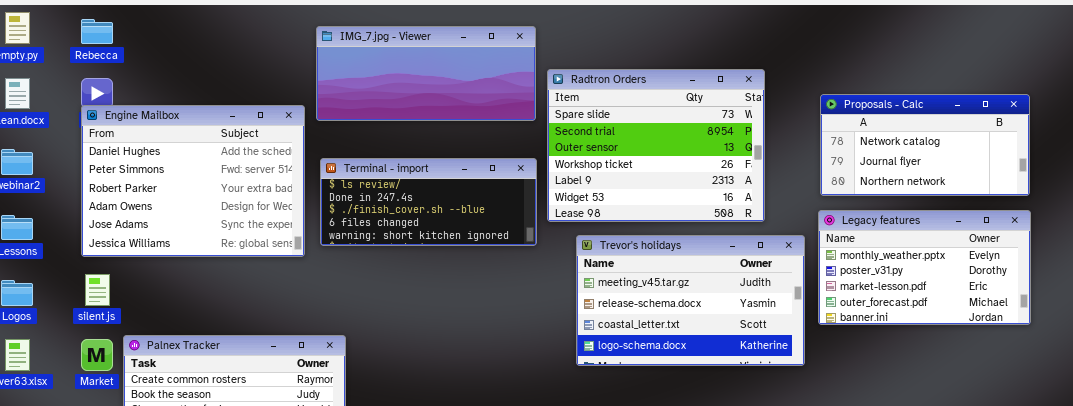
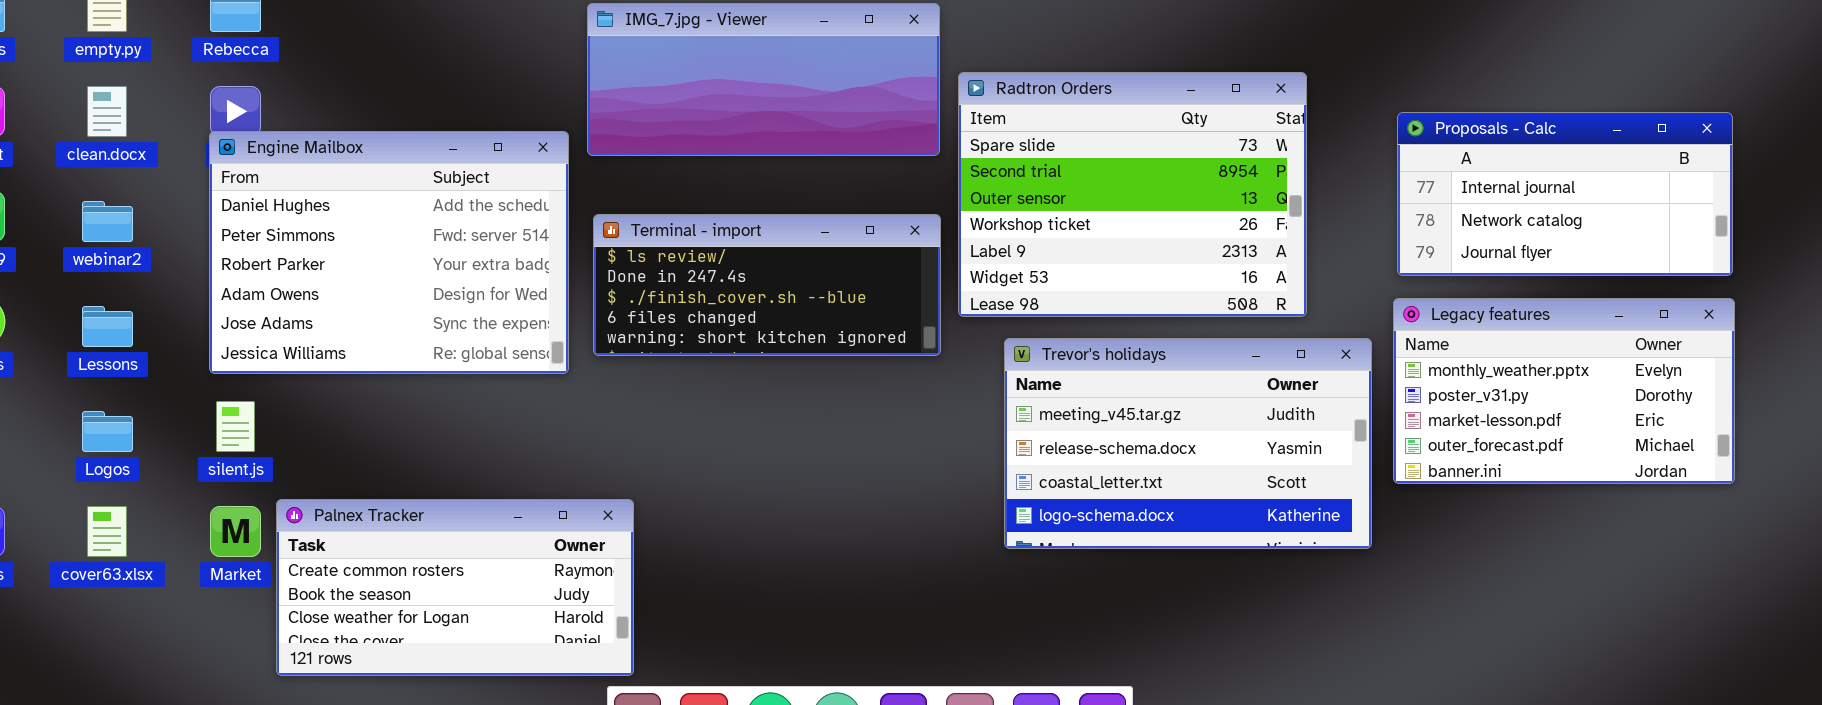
Proposals - Calc: [820,94,1030,196] -> [1397,112,1733,276], scrolled up 1 row

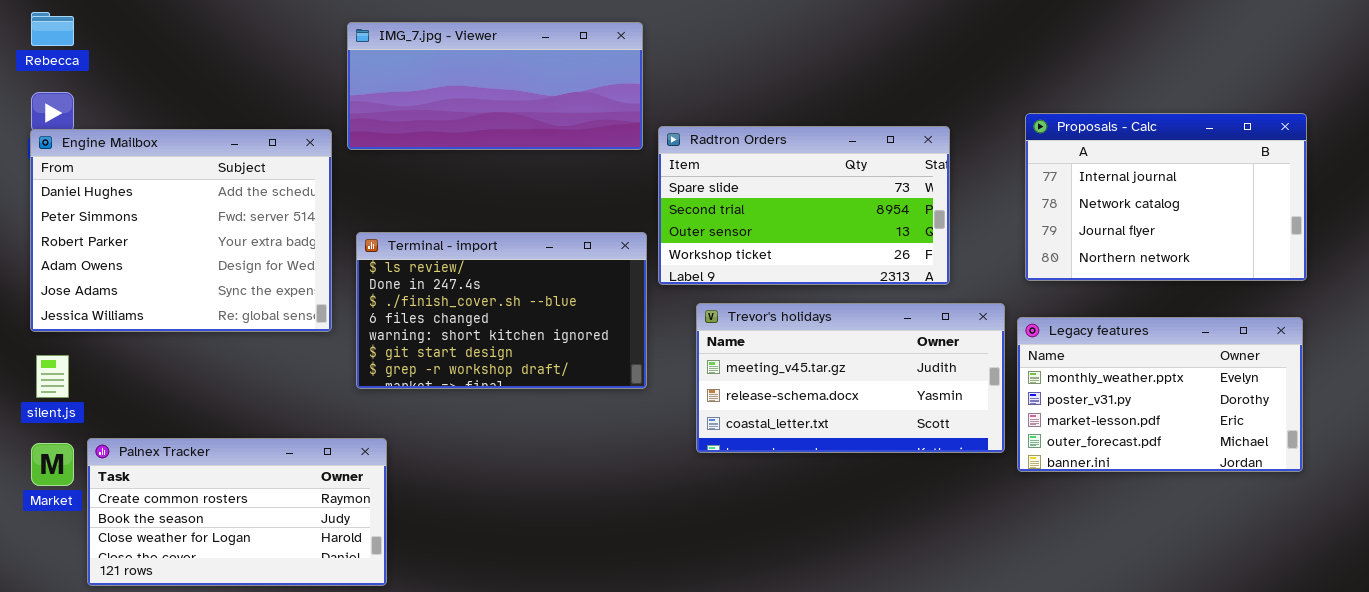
Radtron Orders: [958,72,1307,317] -> [658,126,950,285], resized
Proposals - Calc: [1397,112,1733,276] -> [1025,113,1307,281], resized
Terminal - import: [593,214,941,356] -> [356,232,647,389], moved, resized
Legacy features: [1393,298,1735,484] -> [1017,317,1303,472], moved
Trevor's holidays: [1004,338,1372,549] -> [696,303,1005,453], resized

